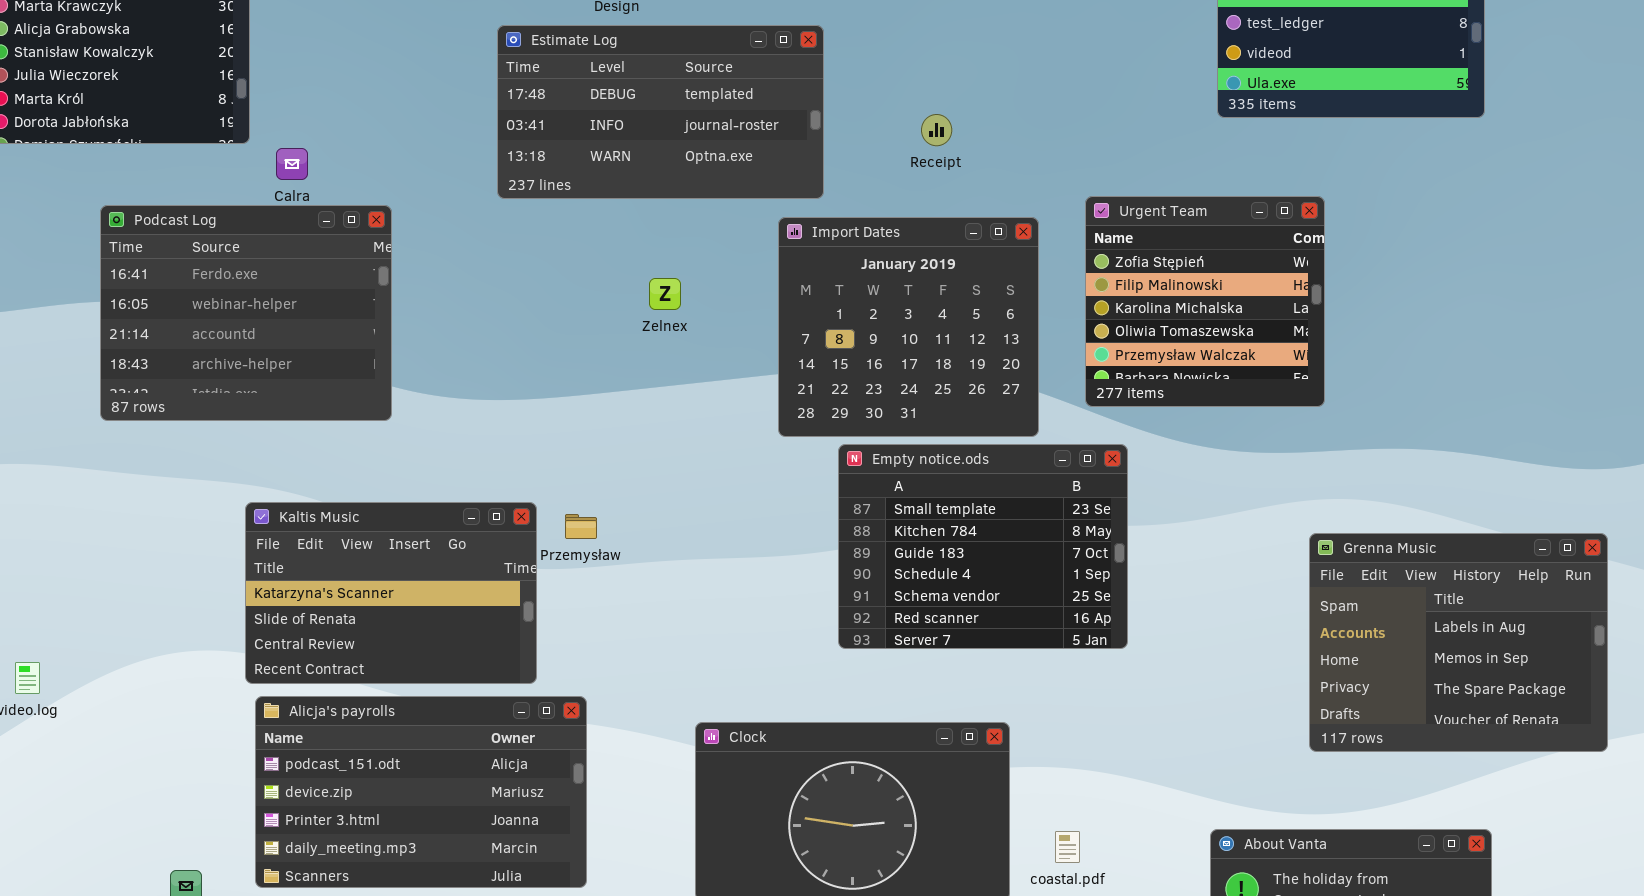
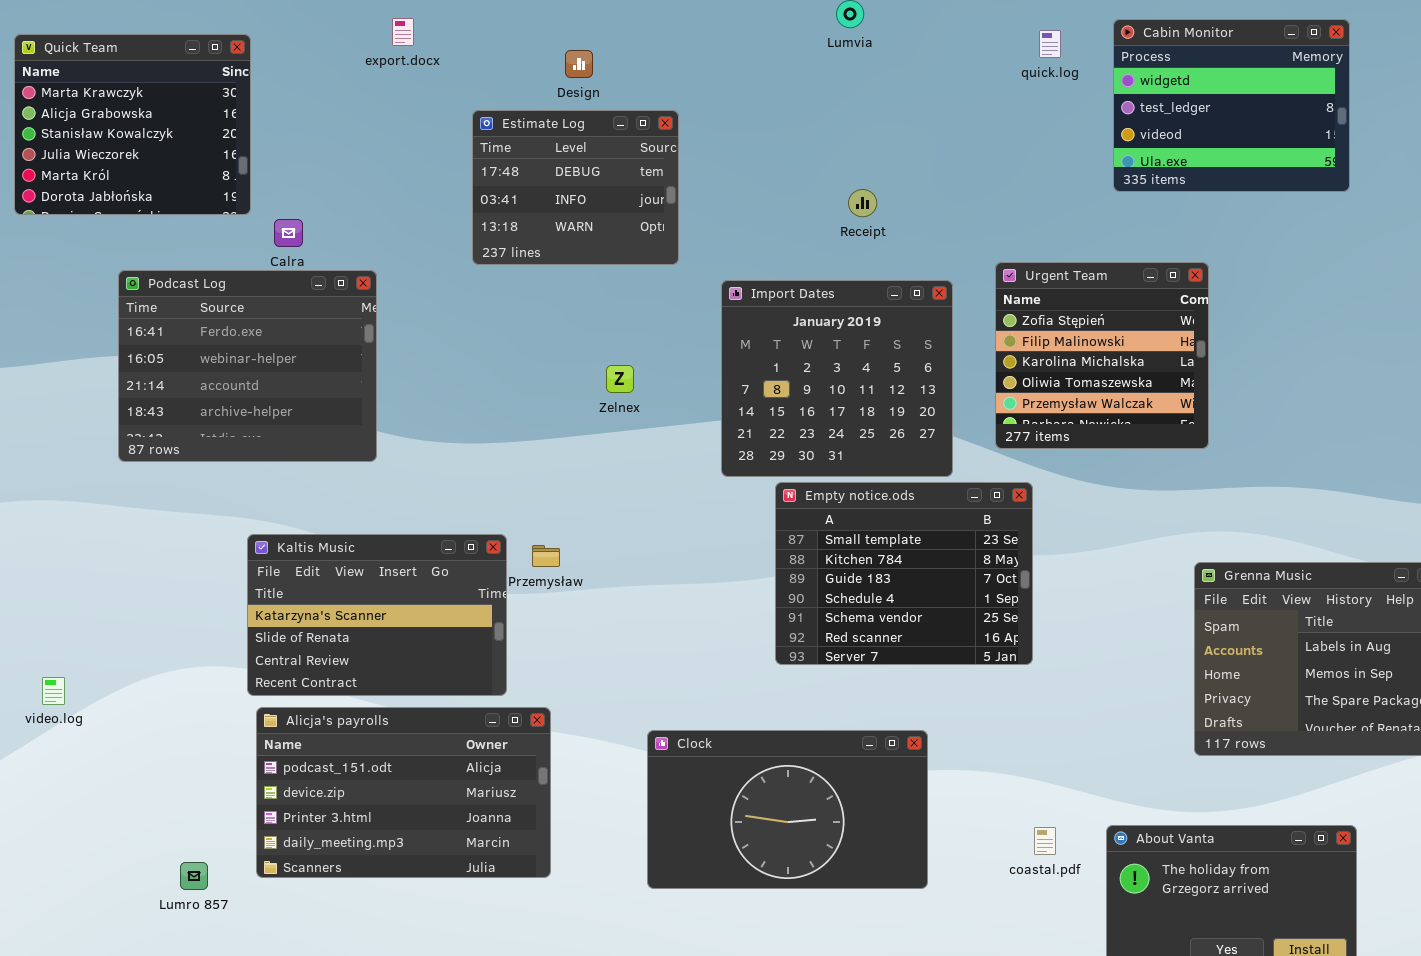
Estimate Log: [497,25,824,199] -> [472,110,679,265], resized
Zelnex: [649,278,681,310] -> [606,365,634,393], moved
coastal.pdf: [1055,831,1080,863] -> [1034,827,1056,855], moved

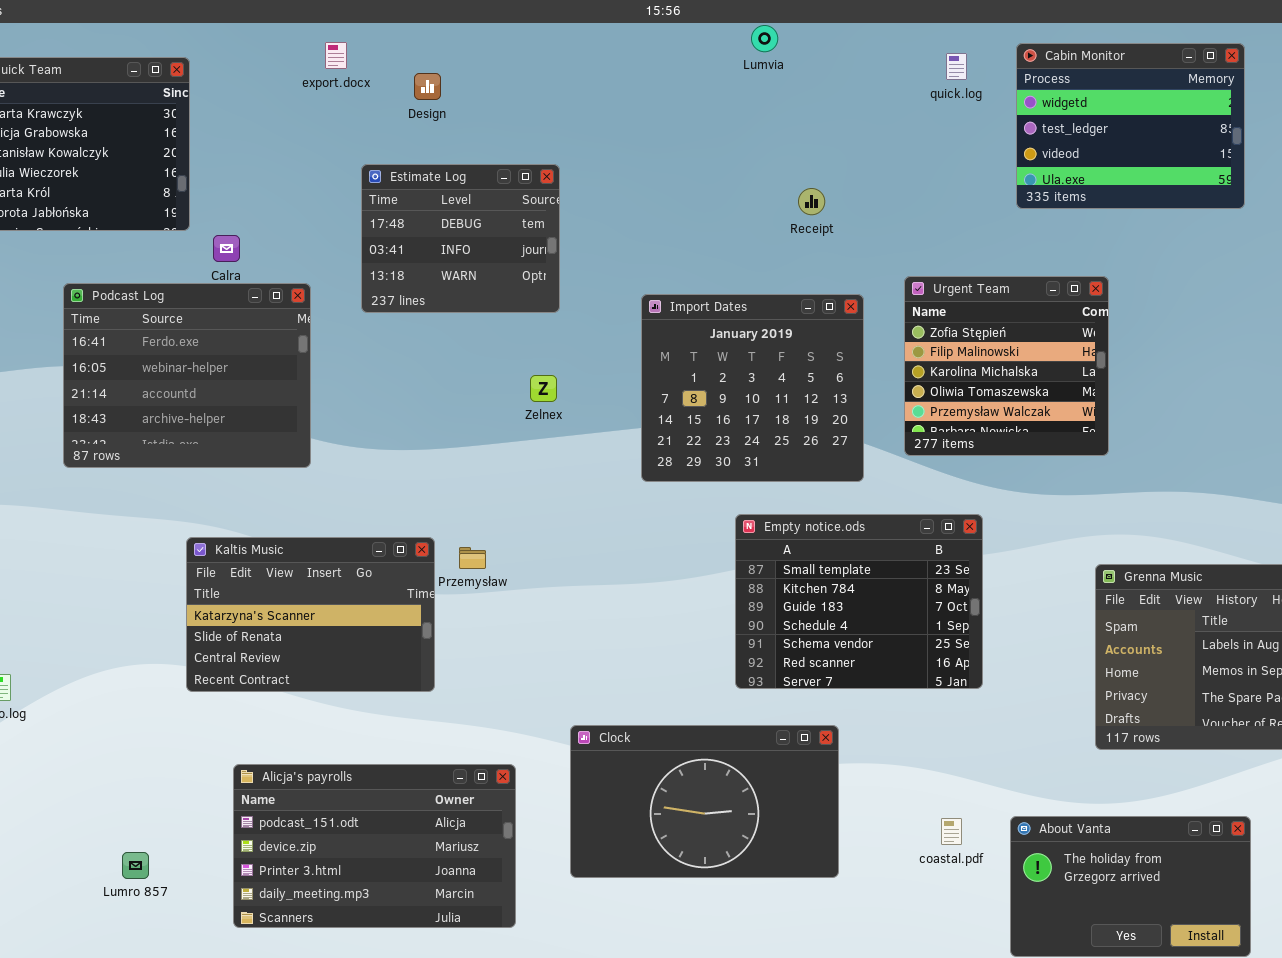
Design: [565,50,593,78] -> [414,73,441,100], moved
Estimate Log: [472,110,679,265] -> [361,164,560,313], moved
Receipt: [848,189,877,217] -> [798,188,825,215], moved
Empty notice.ods: [775,482,1033,665] -> [735,514,983,689], moved
Alicja's payrolls: [256,707,551,878] -> [233,764,516,928], moved

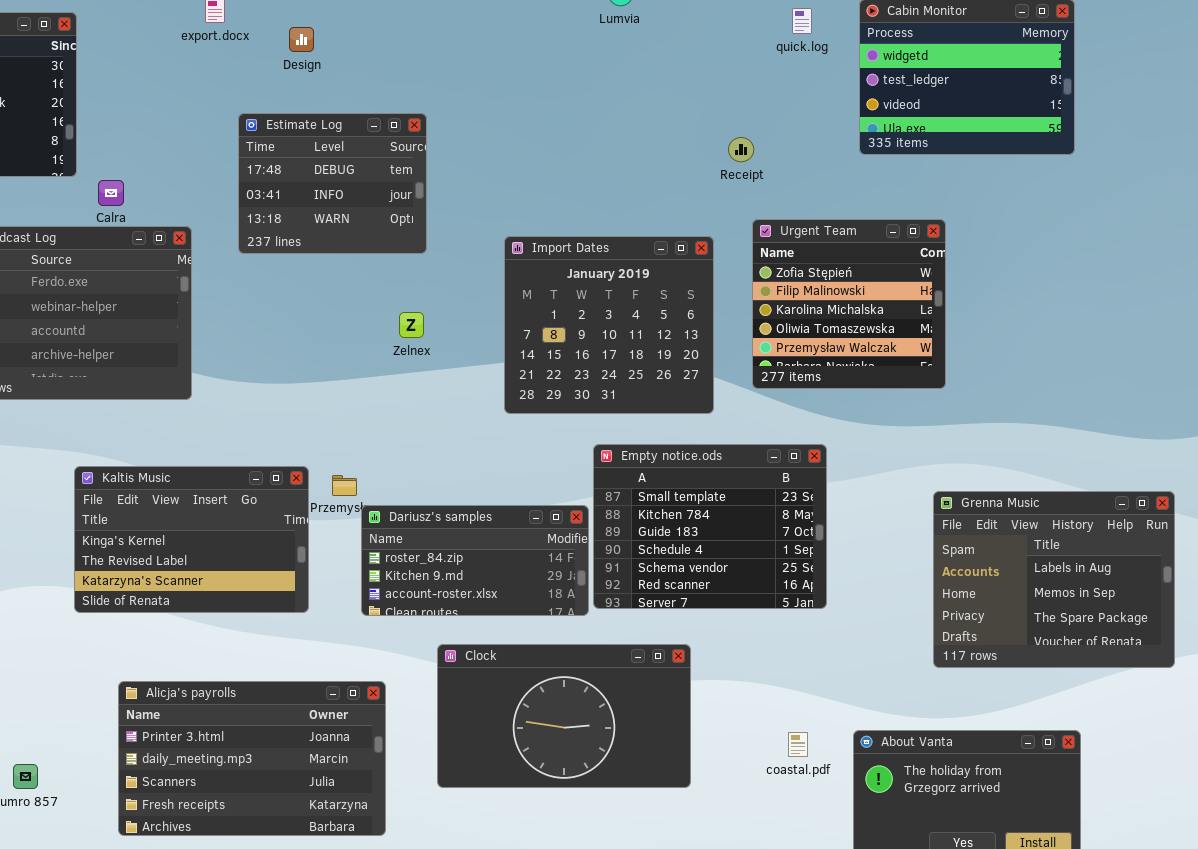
Receipt: [798,188,825,215] -> [728,137,754,162], moved
Kaltis Music: [186,537,435,692] -> [74,466,309,613], scrolled up 2 rows
Dariusz's samples: none -> [361,505,589,616], opened
Alicja's payrolls: [233,764,516,928] -> [118,681,386,836], scrolled down 2 rows

